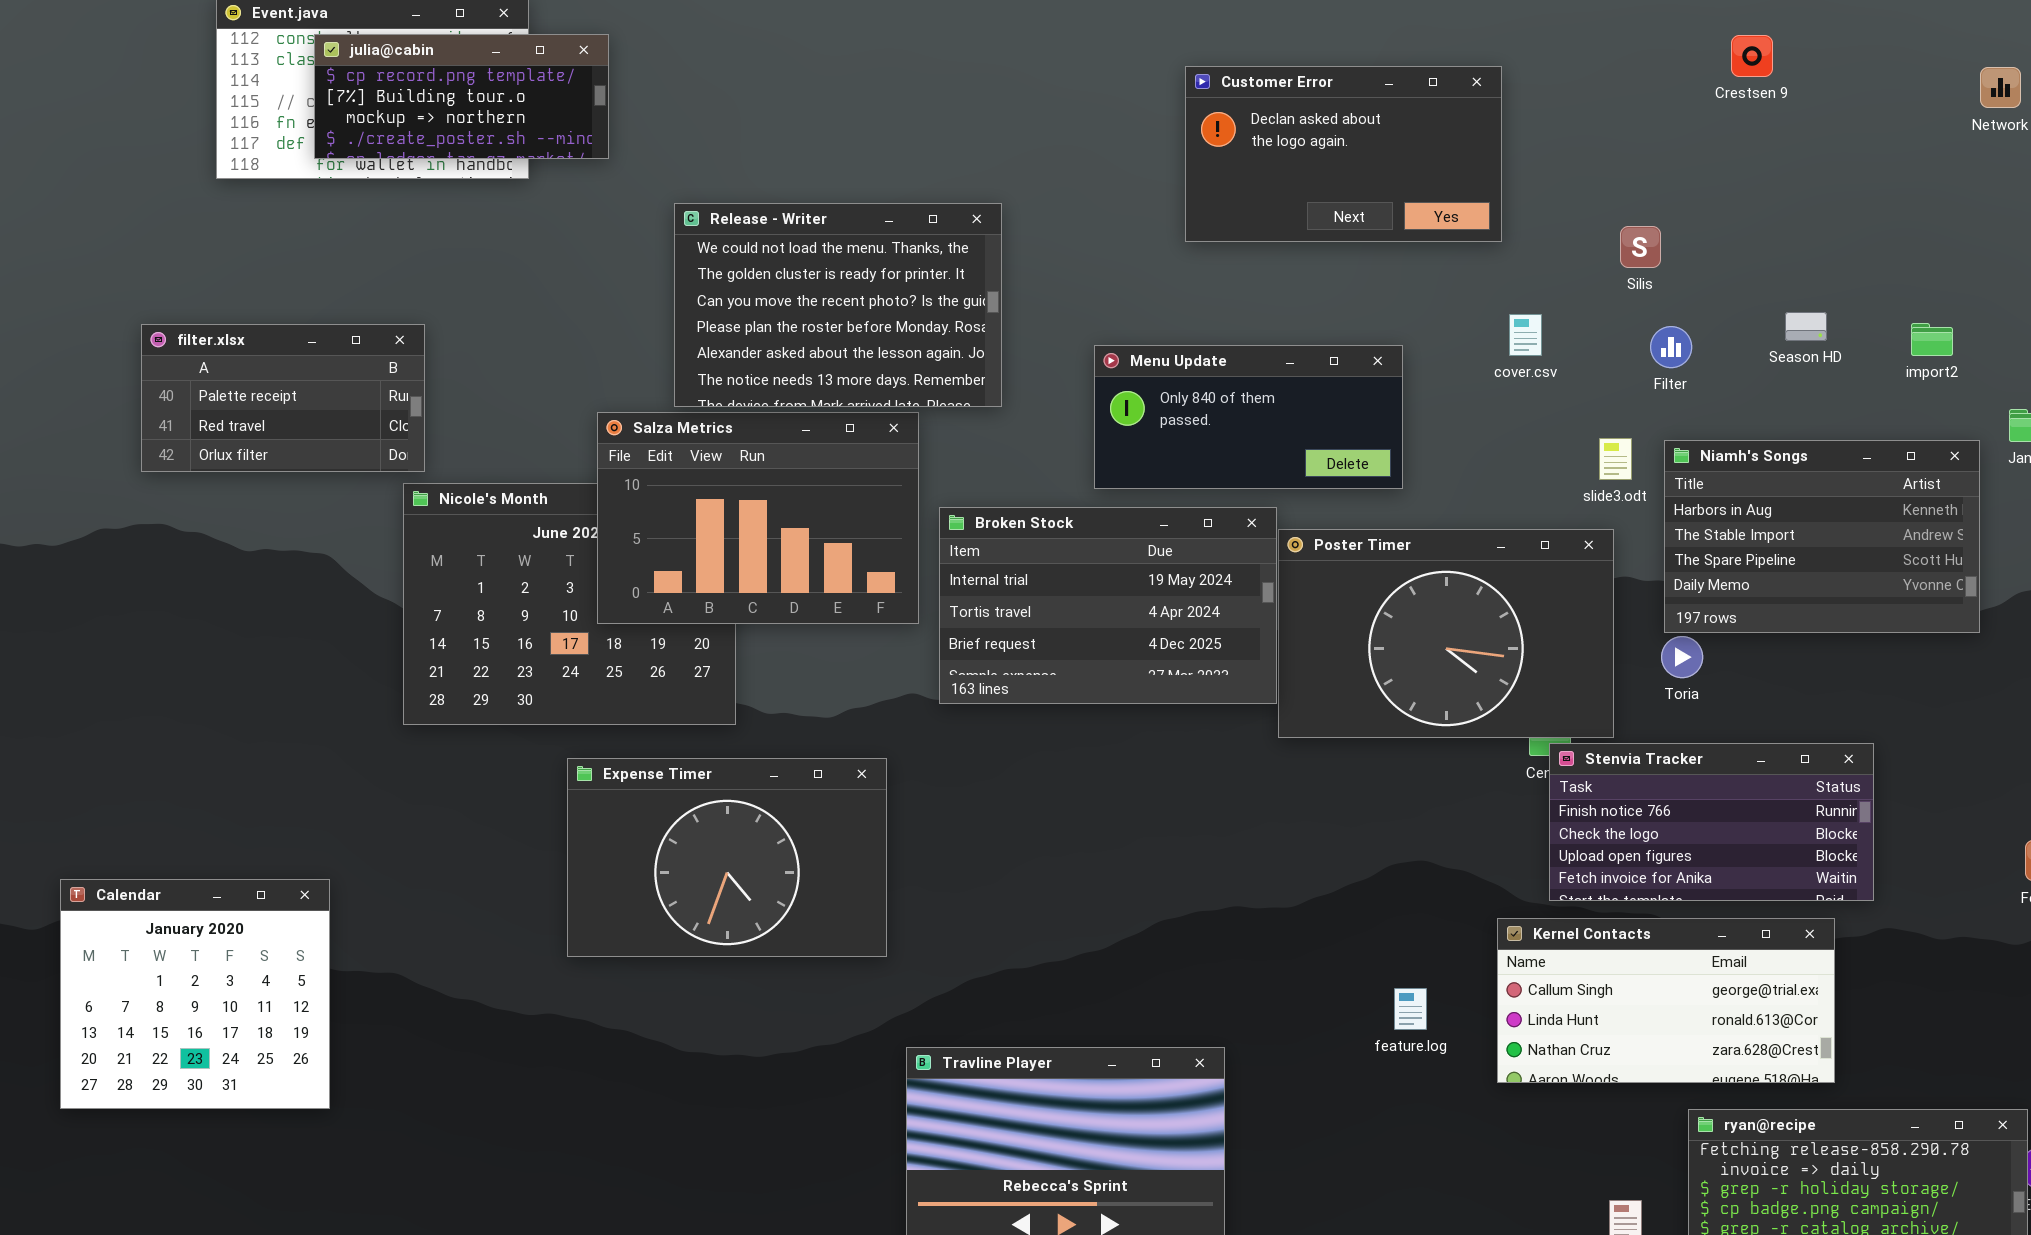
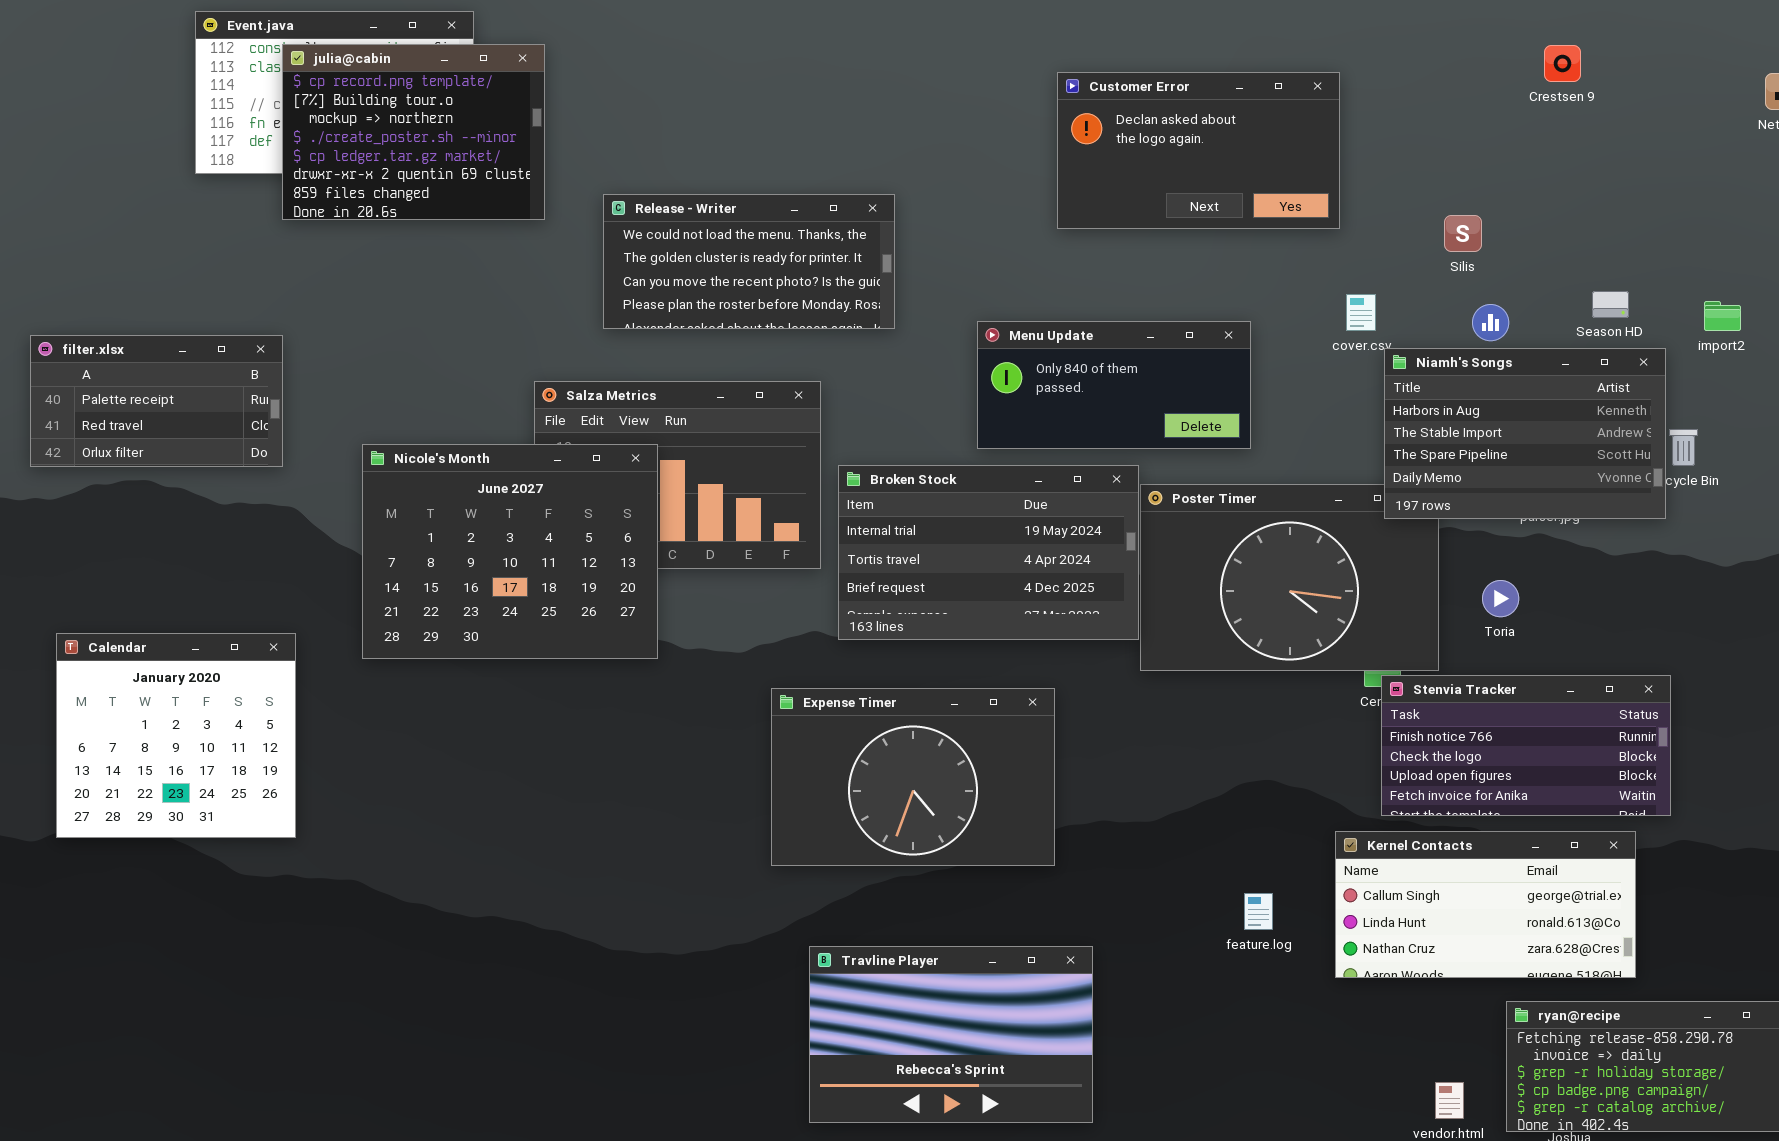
julia@cabin: [314,34,609,159] -> [282,44,545,220], resized
Release - Writer: [674,203,1002,407] -> [603,194,895,329], resized
filter.xlsx: [141,324,425,472] -> [30,335,283,467], moved
Niamh's Songs: [1664,440,1980,633] -> [1384,348,1666,519], moved
Nicole's Month: [403,483,736,725] -> [362,444,658,659], raised
Expense Timer: [567,758,887,957] -> [771,688,1055,866], moved
Calendar: [60,879,330,1109] -> [56,633,296,838], moved

